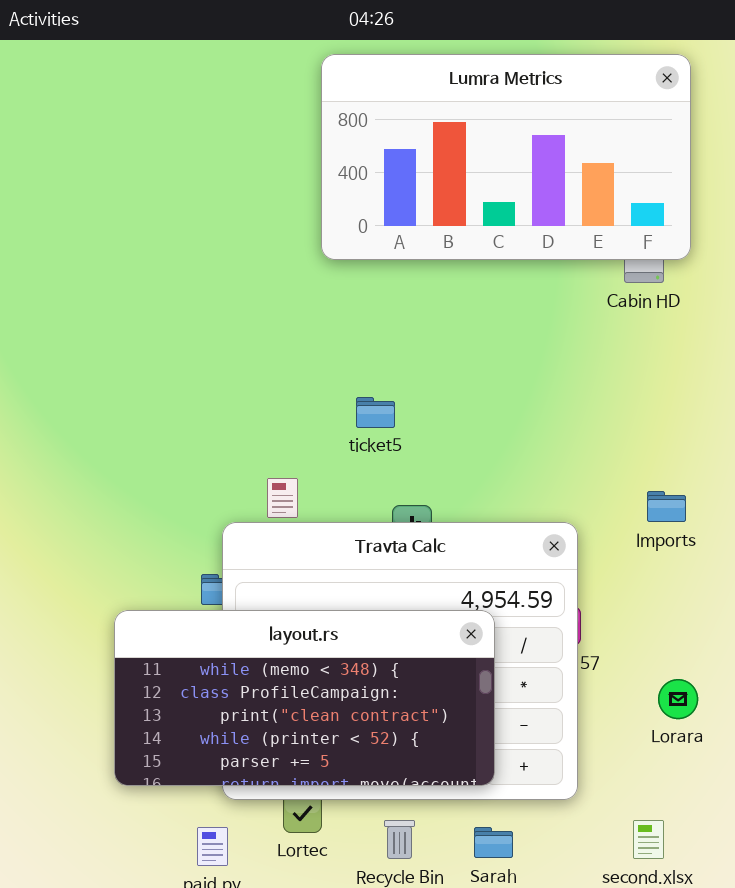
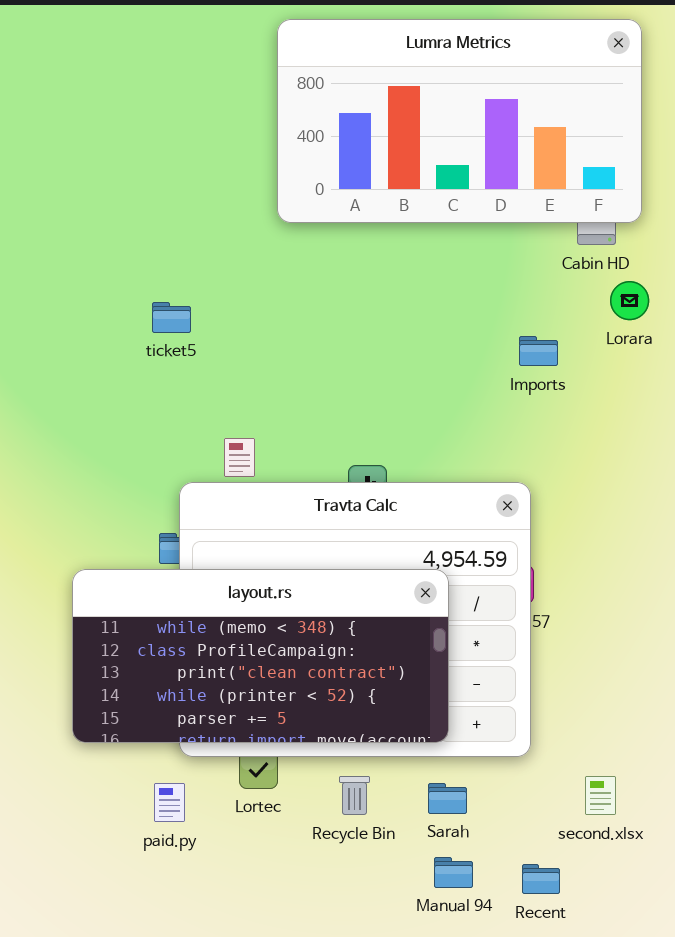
ticket5: [356,397,395,428] -> [152,302,191,333], moved
Imports: [647,491,686,522] -> [519,336,558,366], moved
Lorara: [658,679,698,719] -> [610,281,649,320], moved

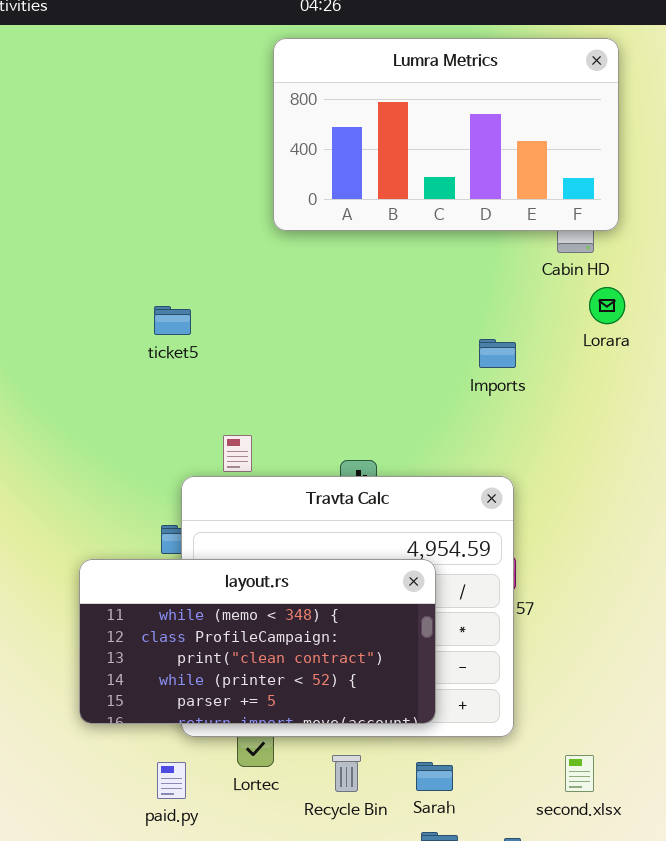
Imports: [519,336,558,366] -> [479,339,516,368], moved

